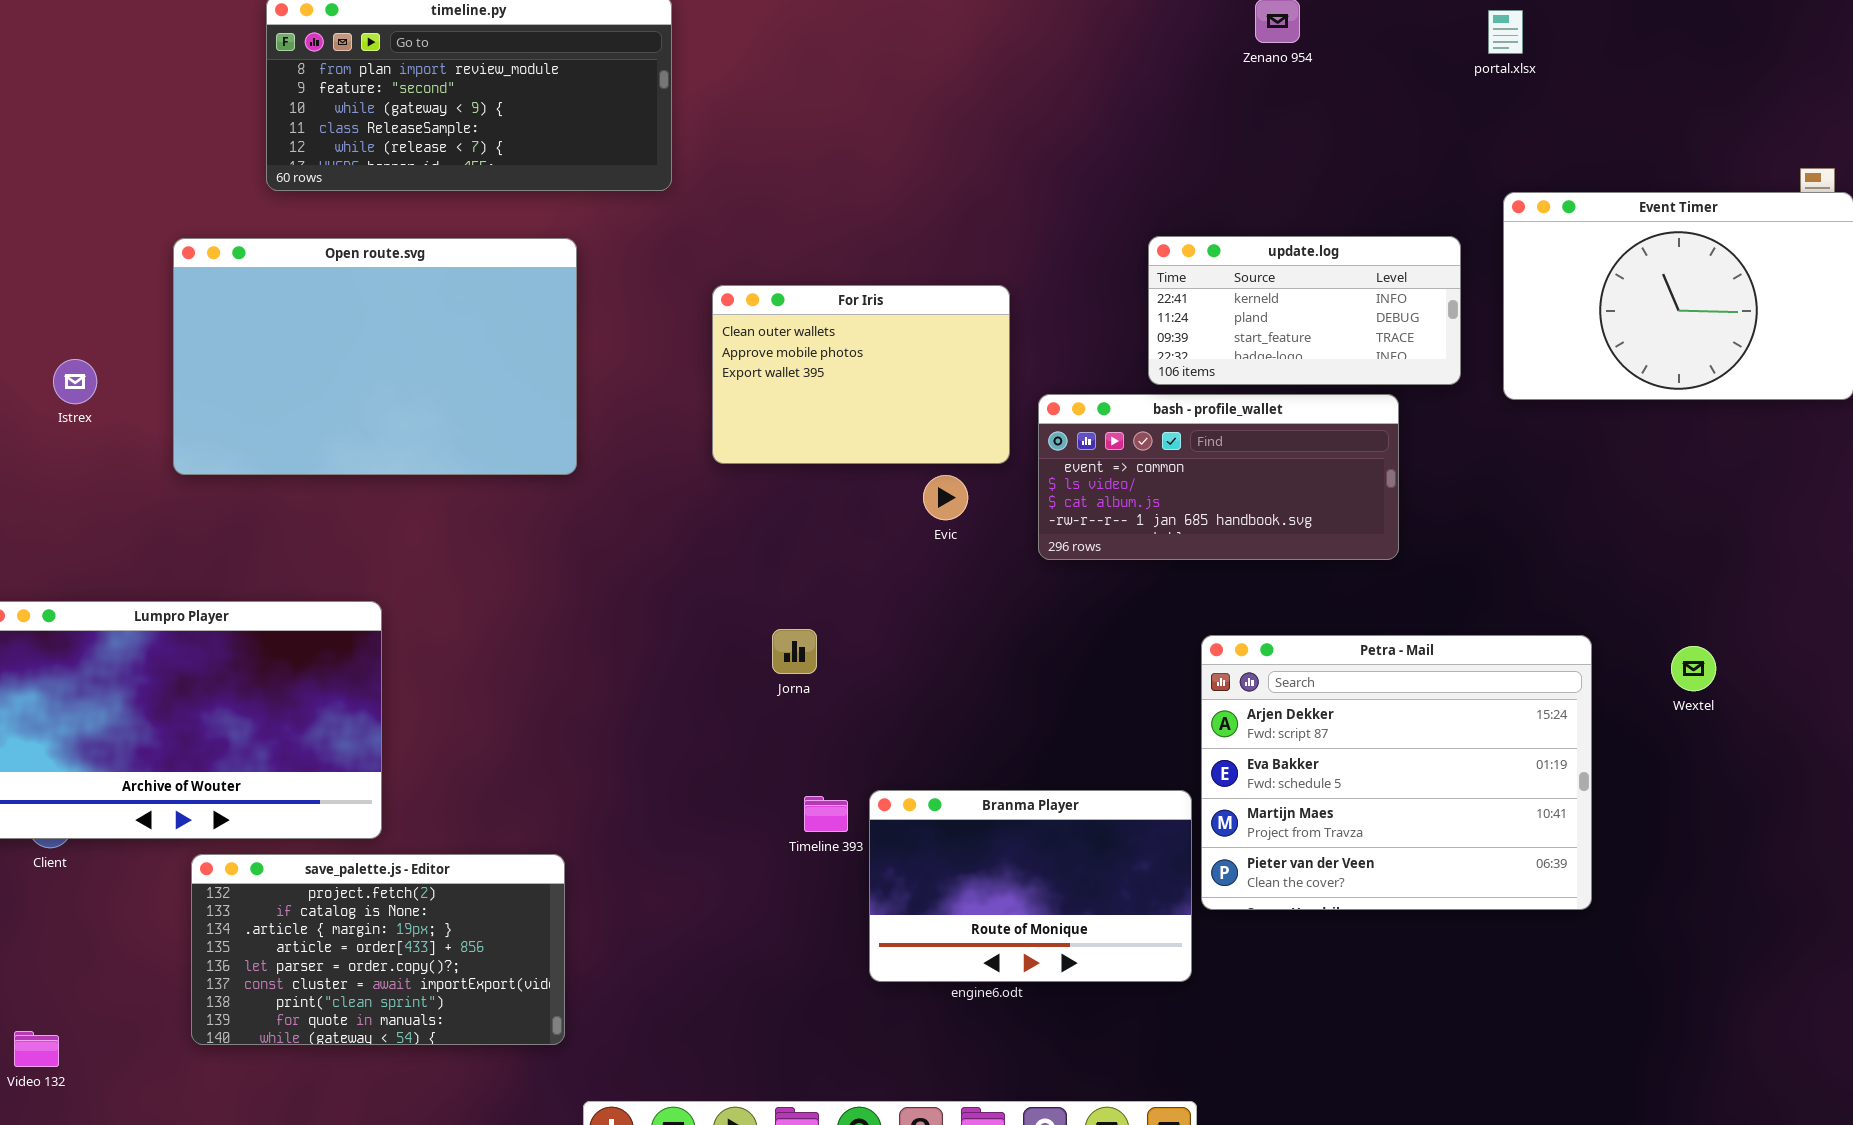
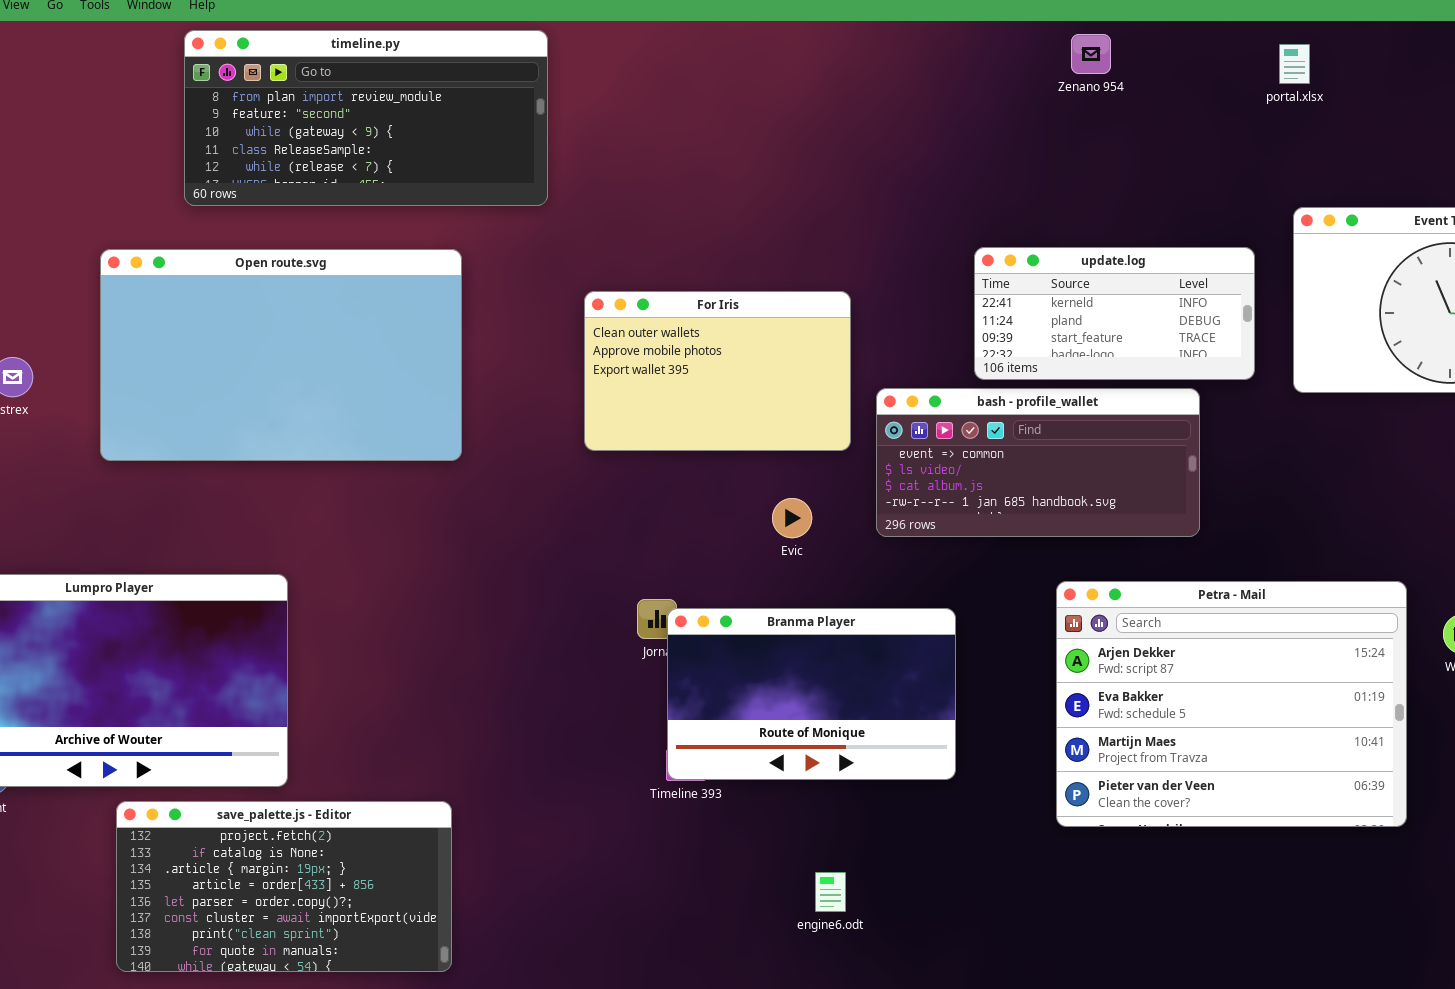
Evic: [923,475,968,520] -> [772,498,812,538], moved
Petra - Mail: [1201,635,1592,910] -> [1056,581,1407,827], moved
Branma Player: [869,790,1192,982] -> [667,608,956,780], moved

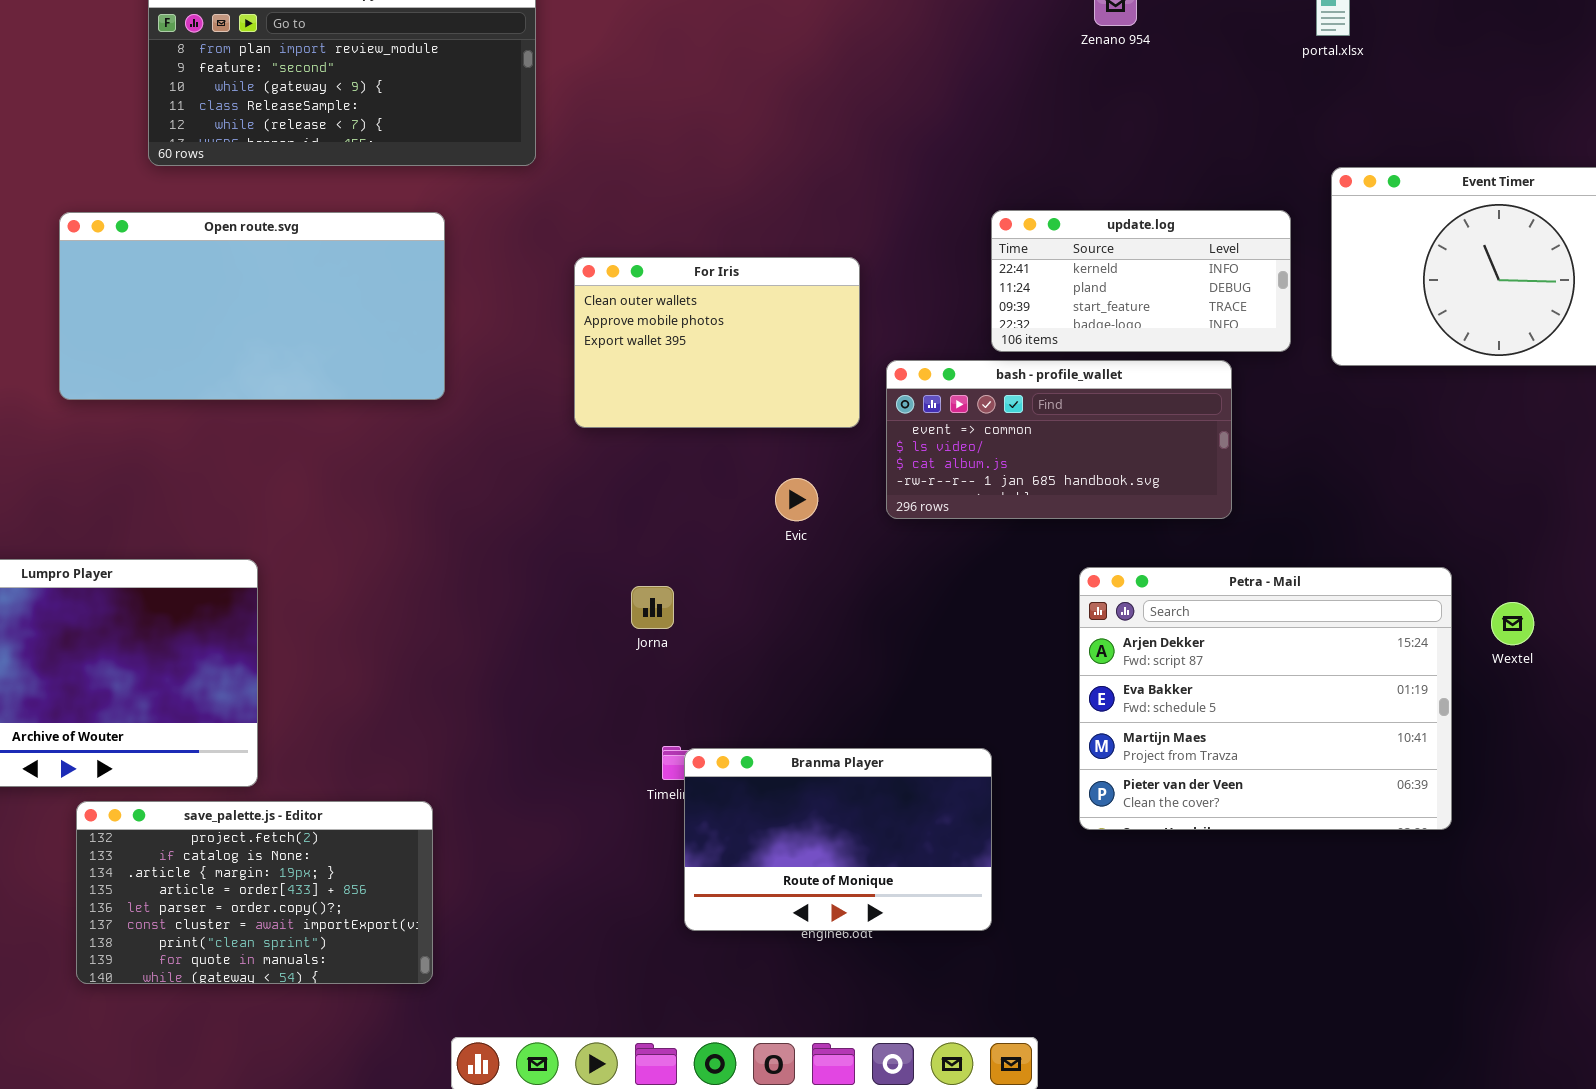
Open route.svg: [100,249,462,461] -> [59,212,445,400], resized
Branma Player: [667,608,956,780] -> [684,748,992,931], moved

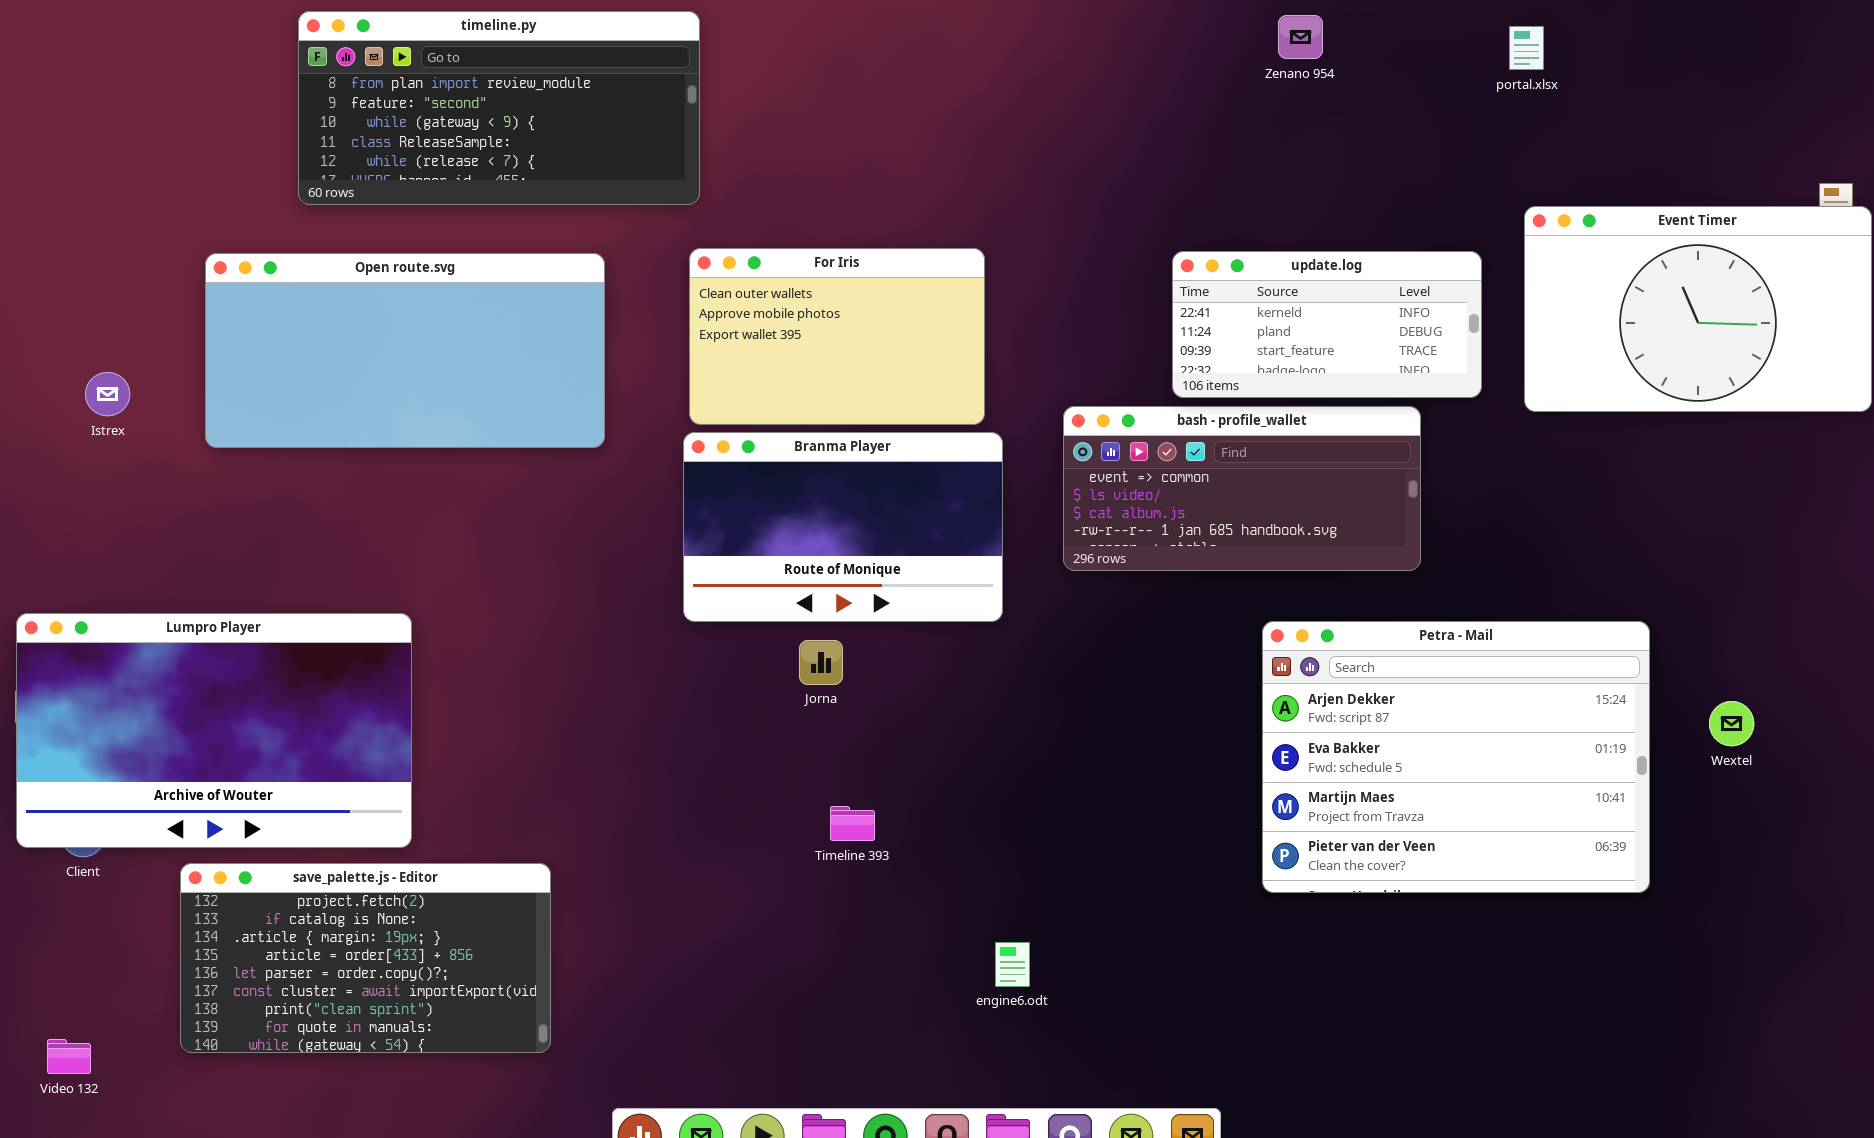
For Iris: [574,257,860,428] -> [689,248,985,425], moved
Wextel: [1491,602,1534,645] -> [1709,701,1754,746], moved
Branma Player: [684,748,992,931] -> [683,432,1003,622], moved
save_palette.js - Editor: [76,801,433,984] -> [180,863,551,1053], moved

